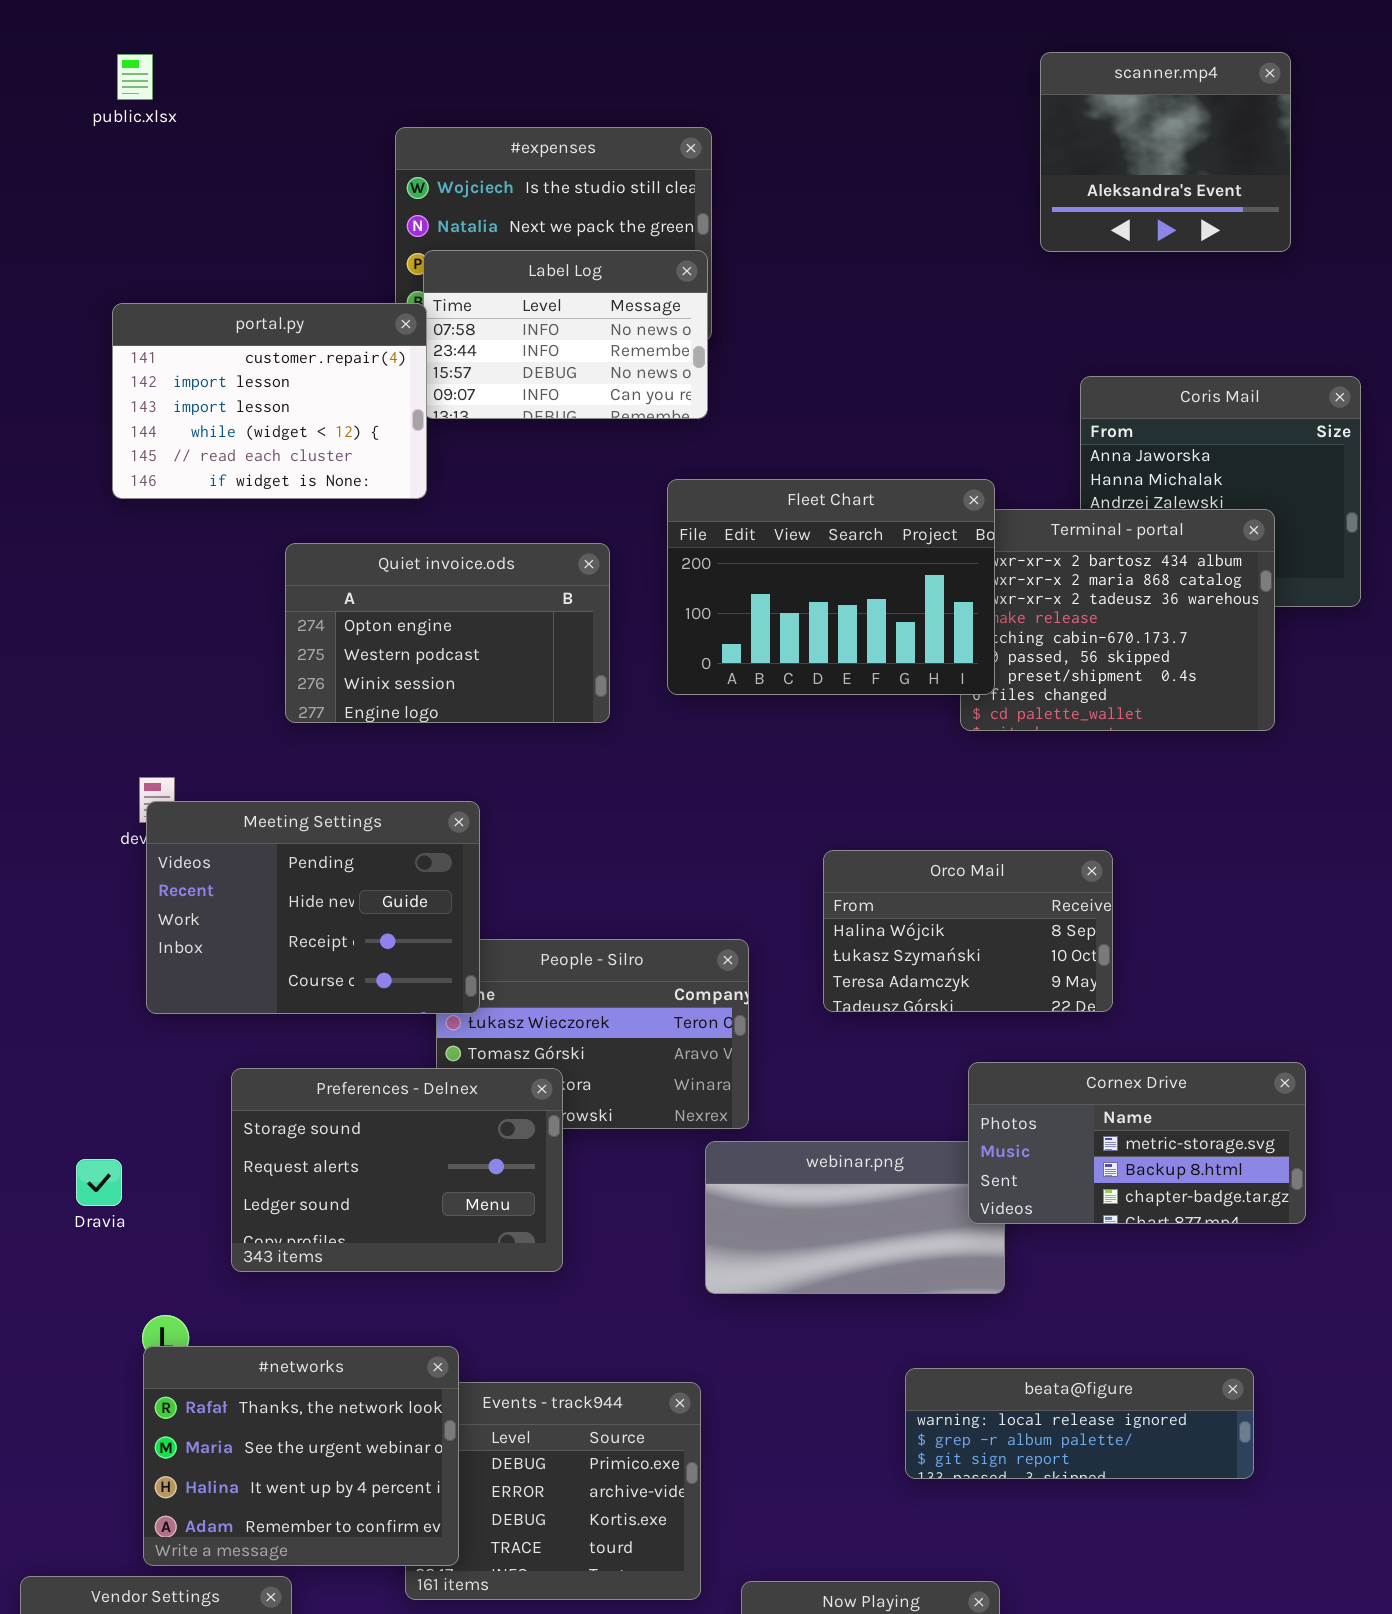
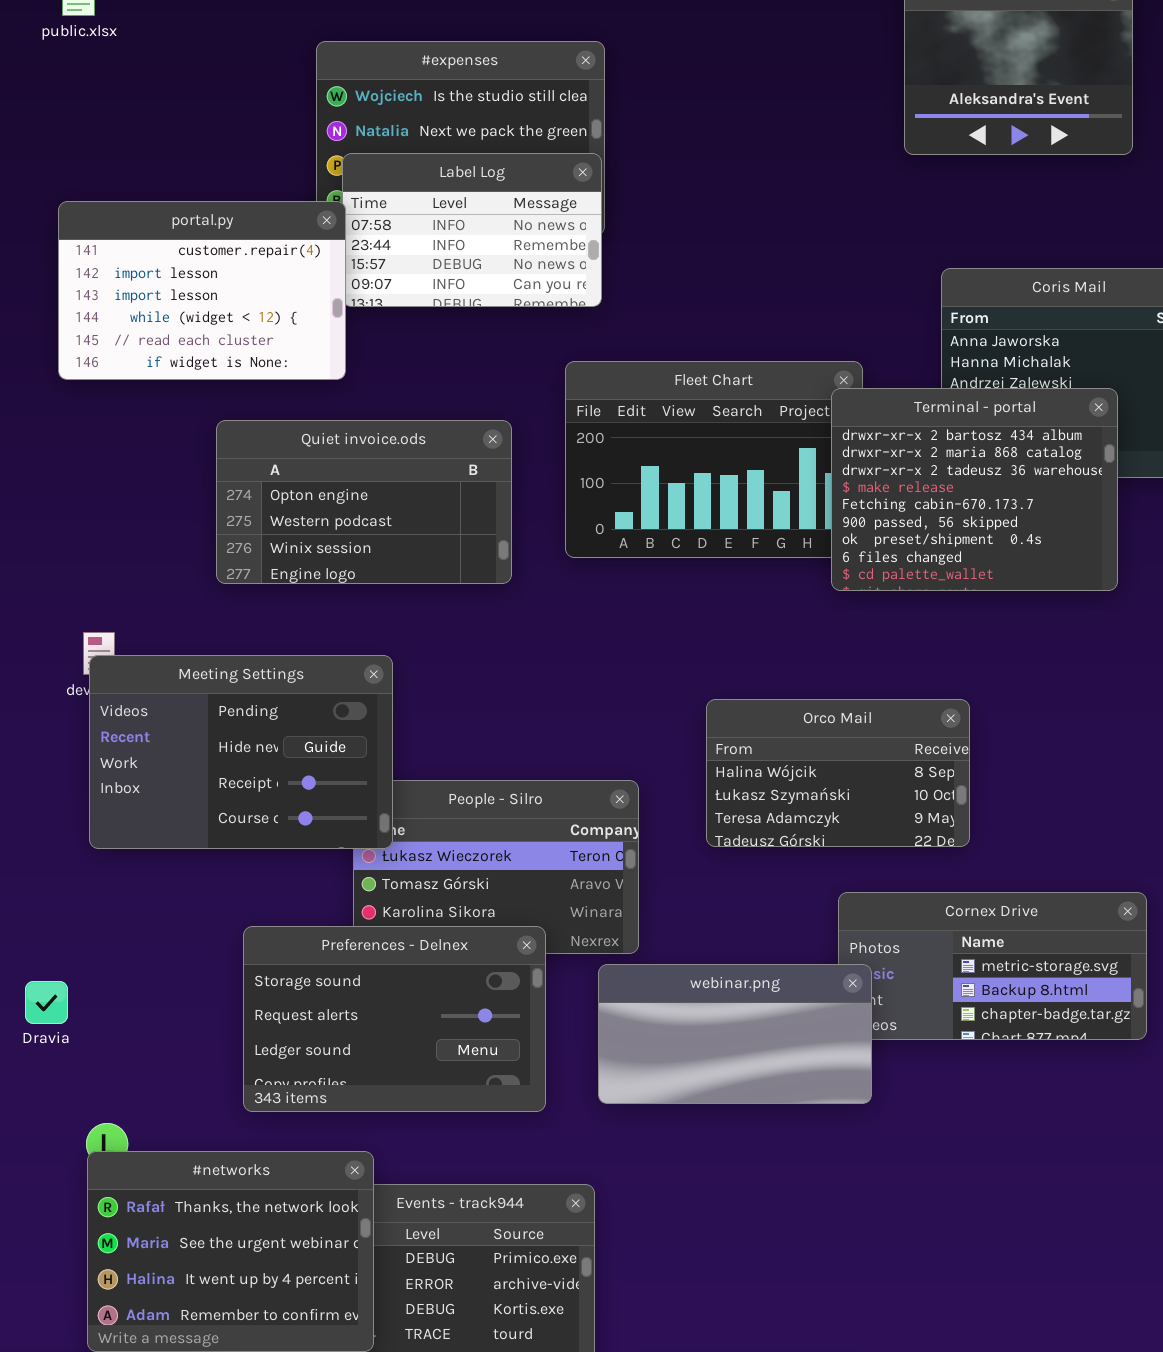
Terminal - portal: [960,509,1275,731] -> [831,388,1118,591], raised
Preferences - Delnex: [231,1068,563,1272] -> [243,926,546,1112], moved
webinar.png: [705,1141,1005,1294] -> [598,964,872,1104], raised
beata@figure: [905,1368,1254,1479] -> none, closed

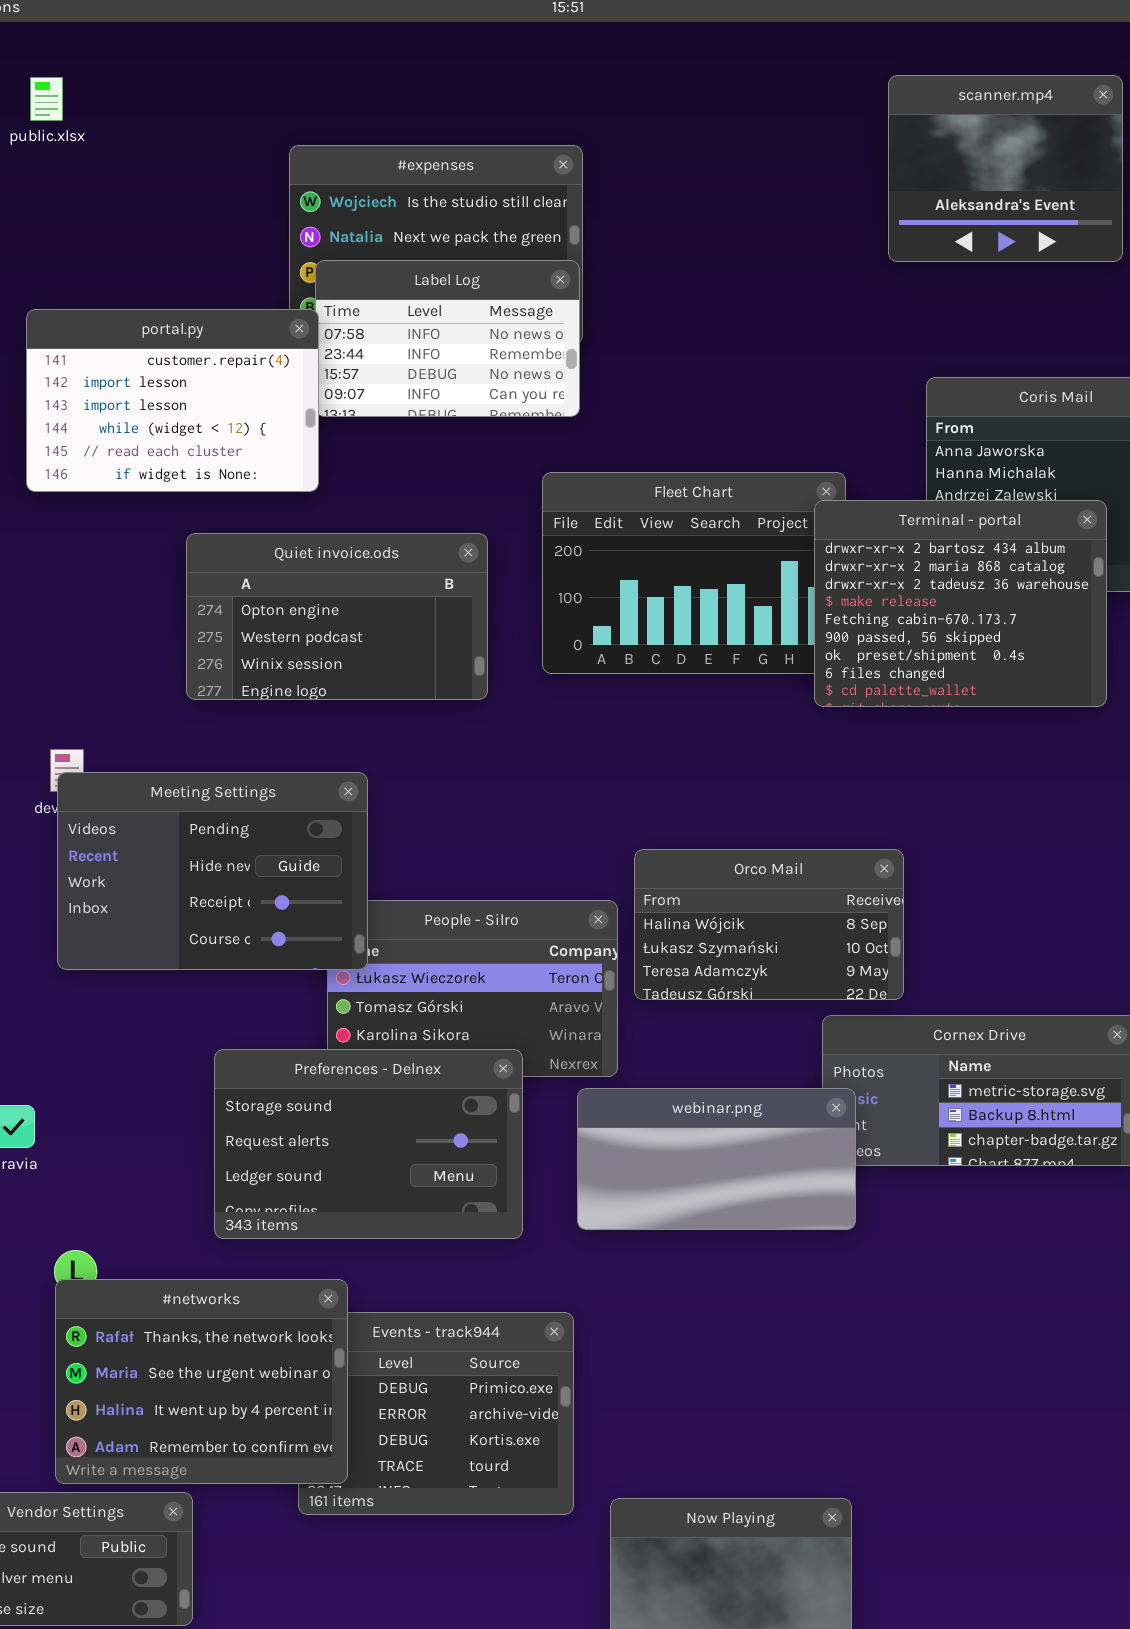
Orco Mail: [706,699,970,847] -> [634,849,904,1000], moved

